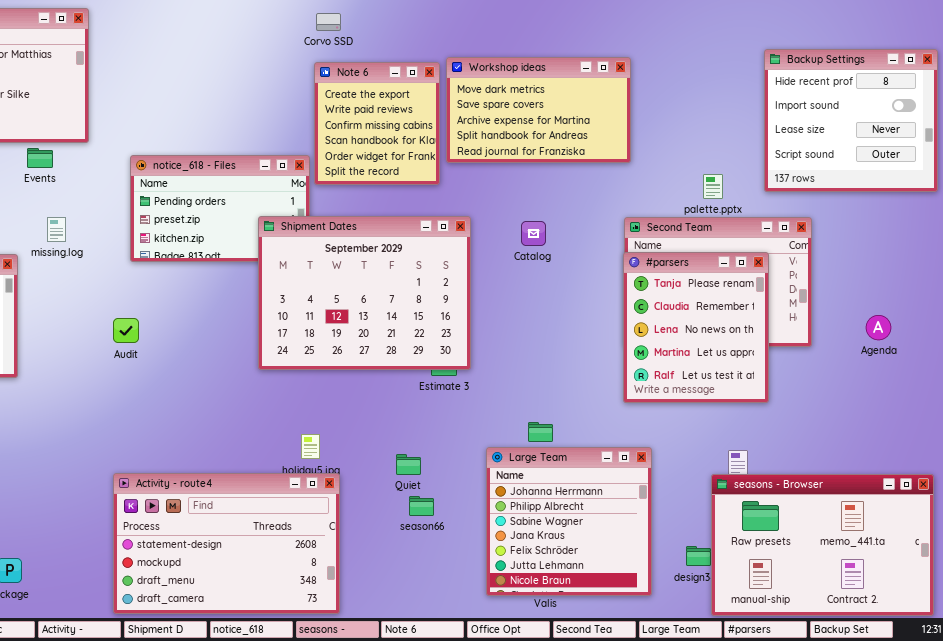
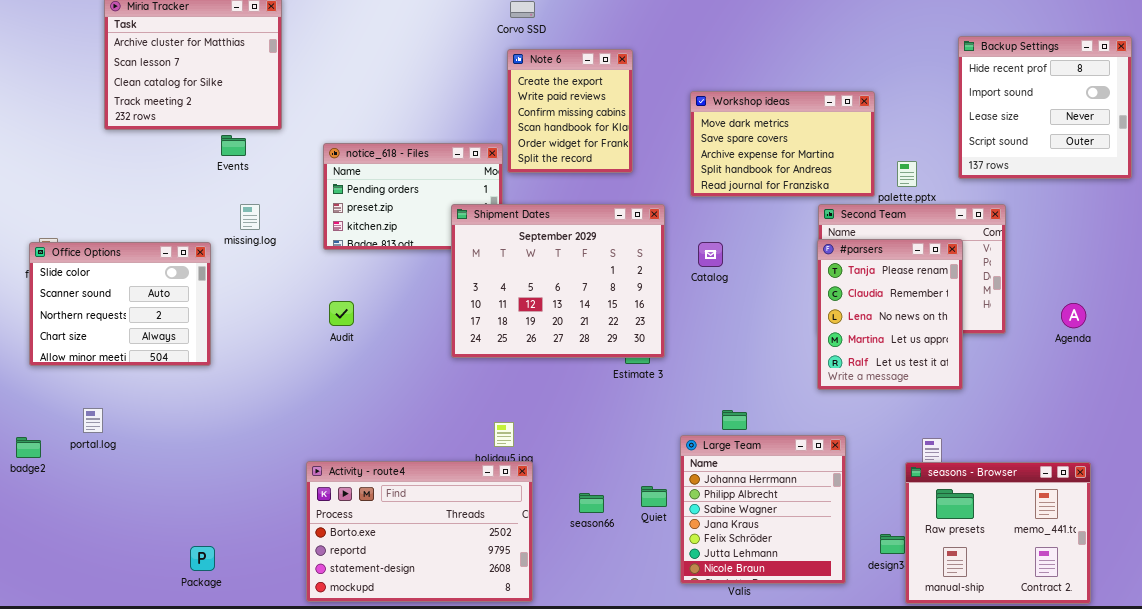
Workshop ideas: [446,57,631,163] -> [690,91,875,197], moved
Catalog: [521,221,546,246] -> [698,242,723,267], moved
Audit: [113,318,139,343] -> [329,301,354,326], moved
Quiet: [396,454,421,475] -> [641,486,667,507], moved
Activity - route4: [113,473,340,614] -> [306,461,533,602], scrolled up 2 rows
seasons - Browser: [711,474,934,616] -> [905,462,1091,604], resized
season66: [409,496,434,516] -> [579,493,604,513], moved

